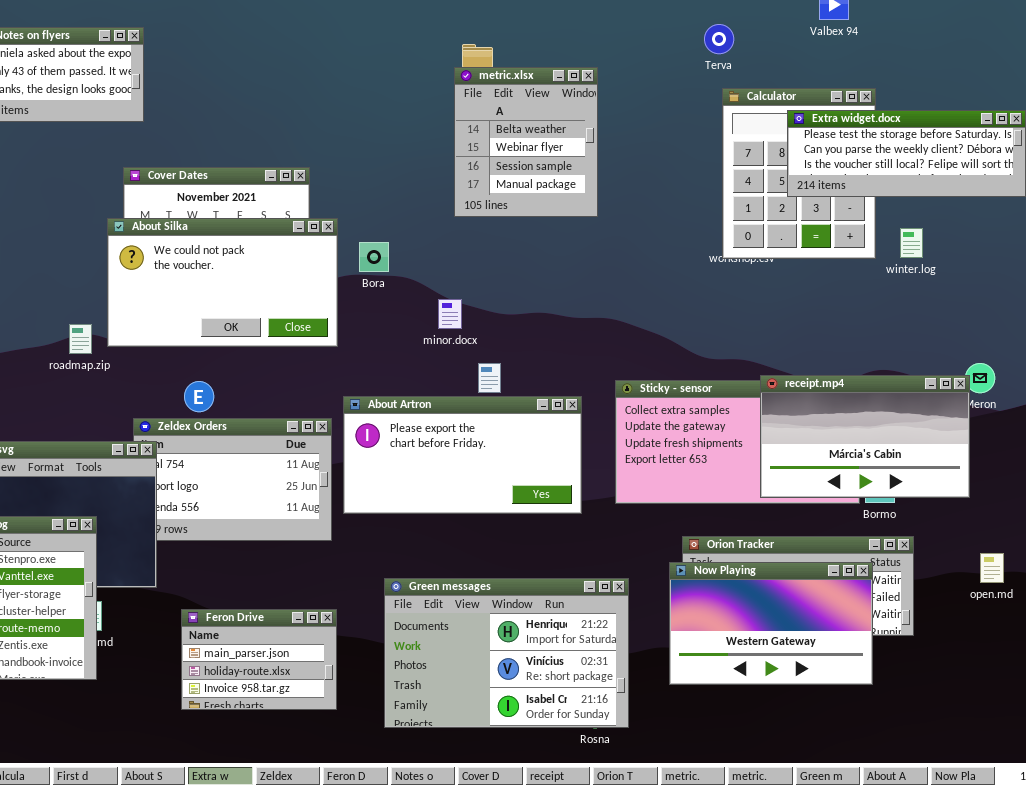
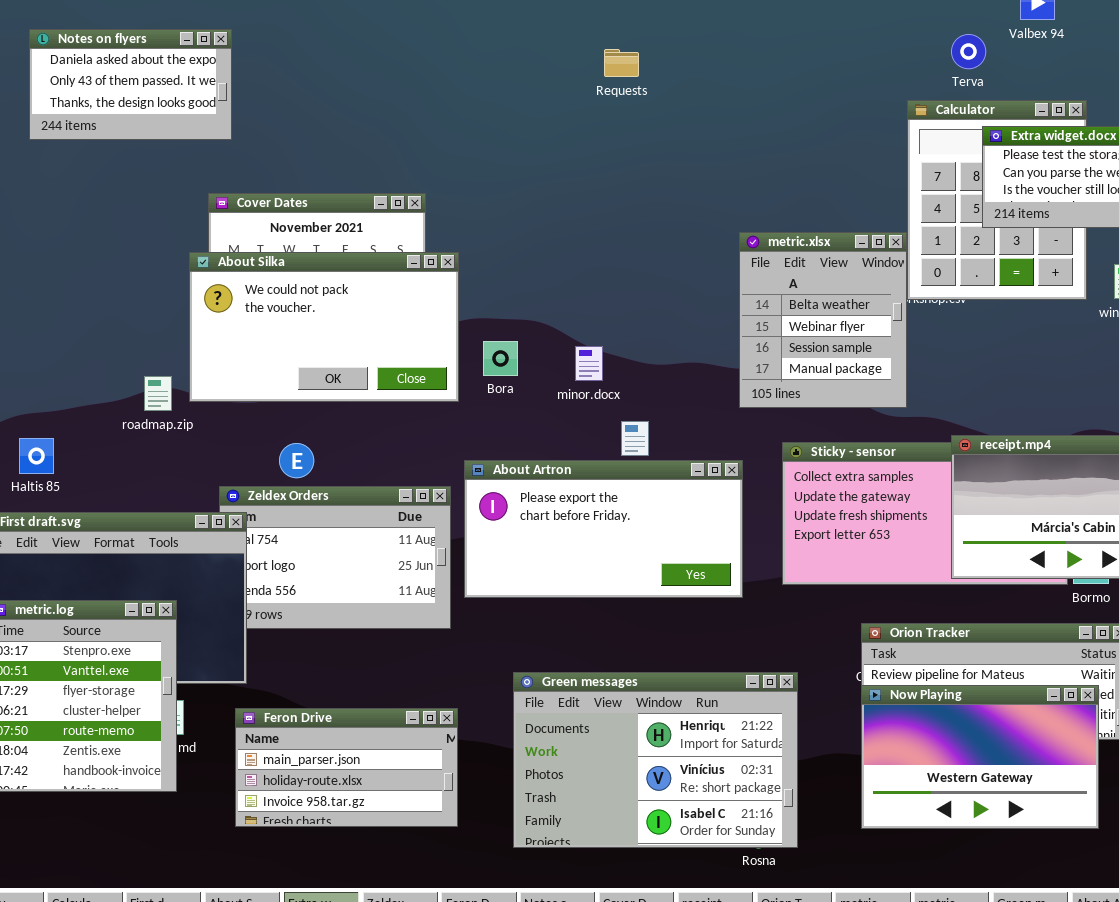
Terva: [704,24,734,54] -> [951,34,986,69], moved
metric.xlsx: [454,67,598,217] -> [739,232,907,408], moved
Bora: [359,242,389,272] -> [483,341,518,376], moved
Now Playing: [669,562,873,685] -> [861,685,1099,829], moved
Feron Drive: [181,609,337,710] -> [235,708,458,827], resized

